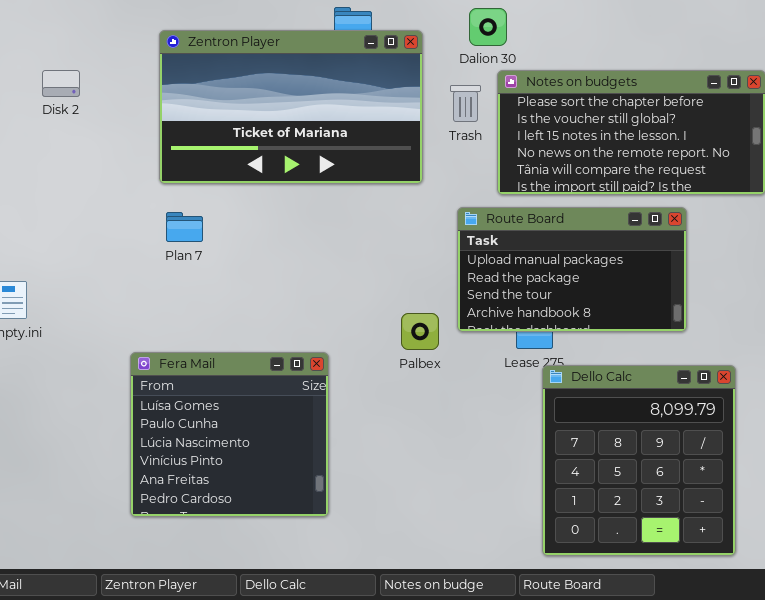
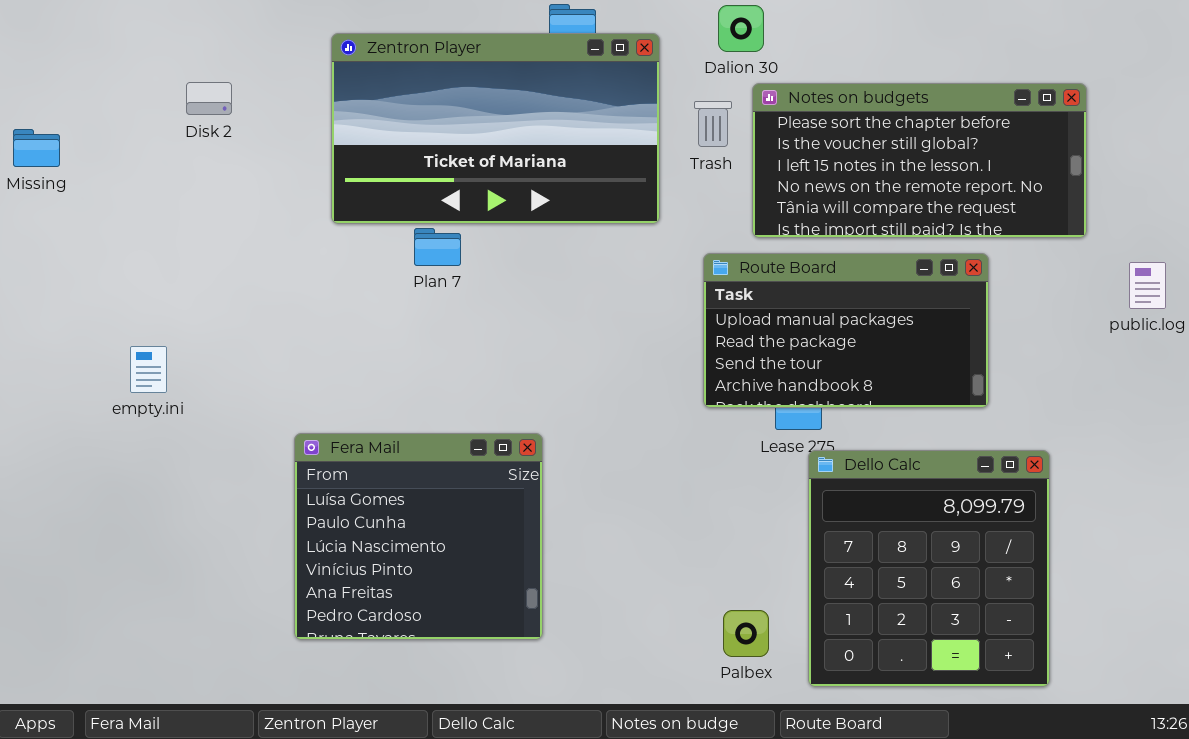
Plan 7: [166,212,203,242] -> [414,228,461,266], moved
Palbex: [401,313,439,350] -> [723,610,769,657], moved

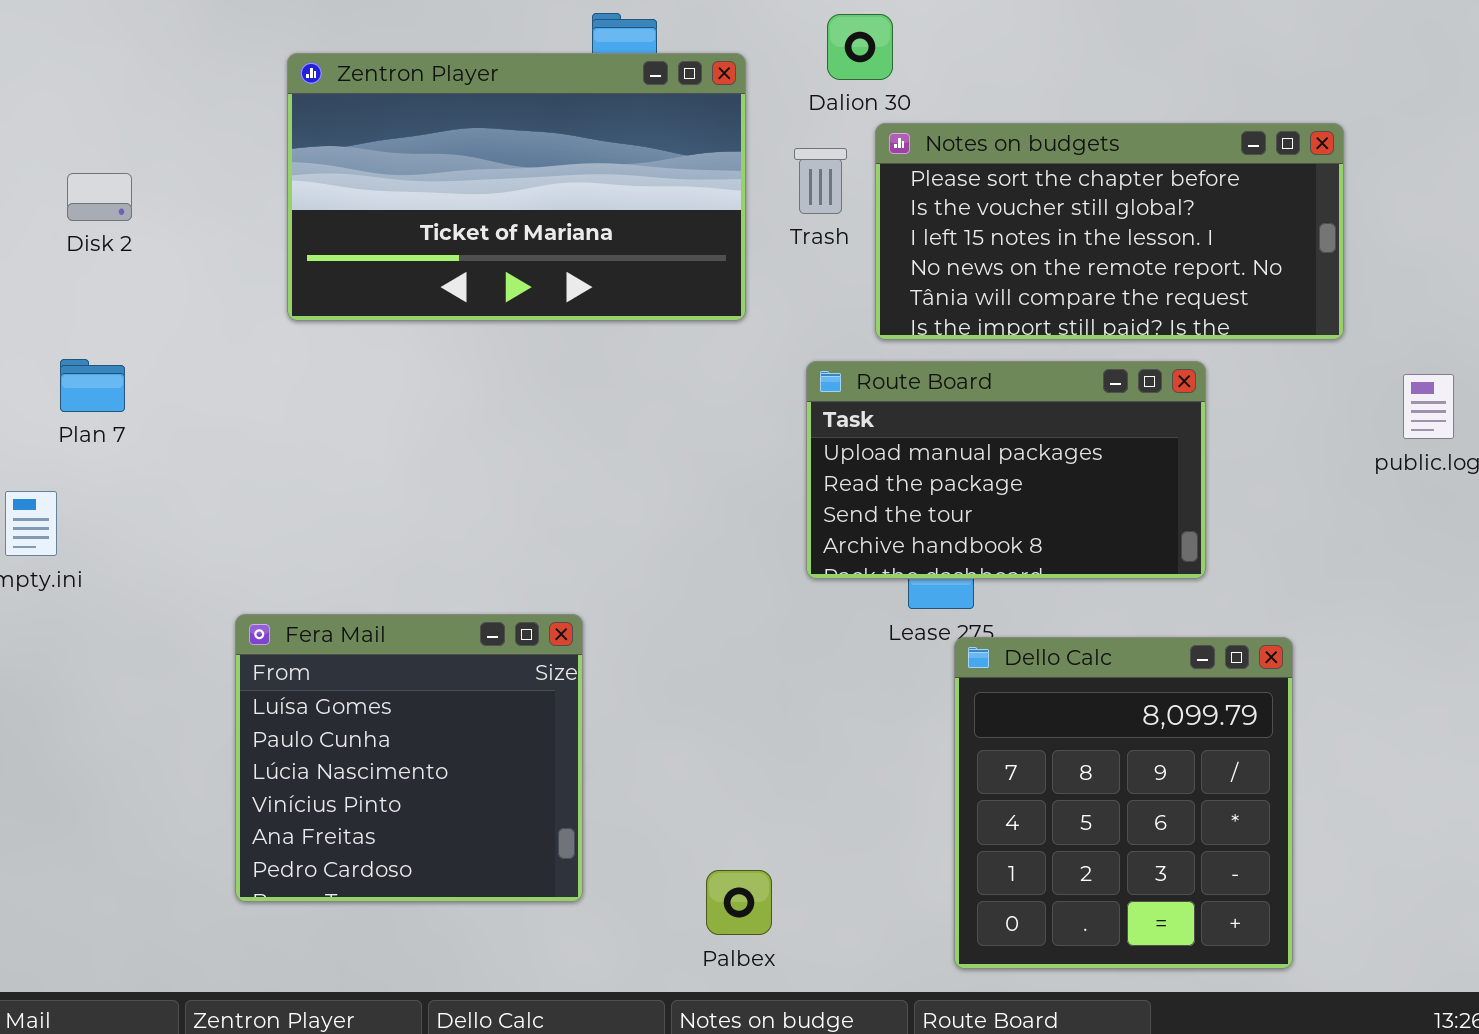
Disk 2: [186,82,232,115] -> [67,173,132,221], moved
Plan 7: [414,228,461,266] -> [60,359,125,412], moved
Palbex: [723,610,769,657] -> [706,870,772,935], moved

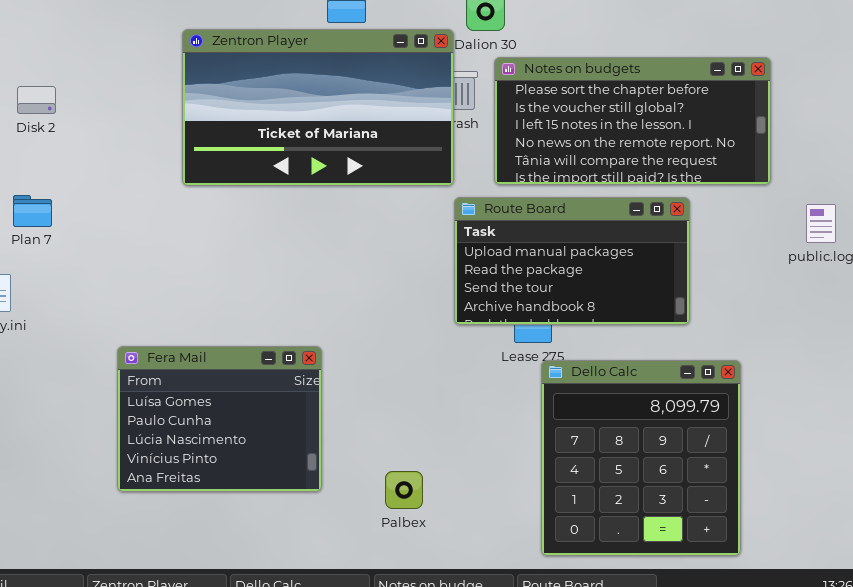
Zentron Player: [287,53,746,321] -> [182,29,454,186], moved
Fera Mail: [235,614,583,902] -> [117,346,322,492], resized
Palbex: [706,870,772,935] -> [385,471,423,509], moved

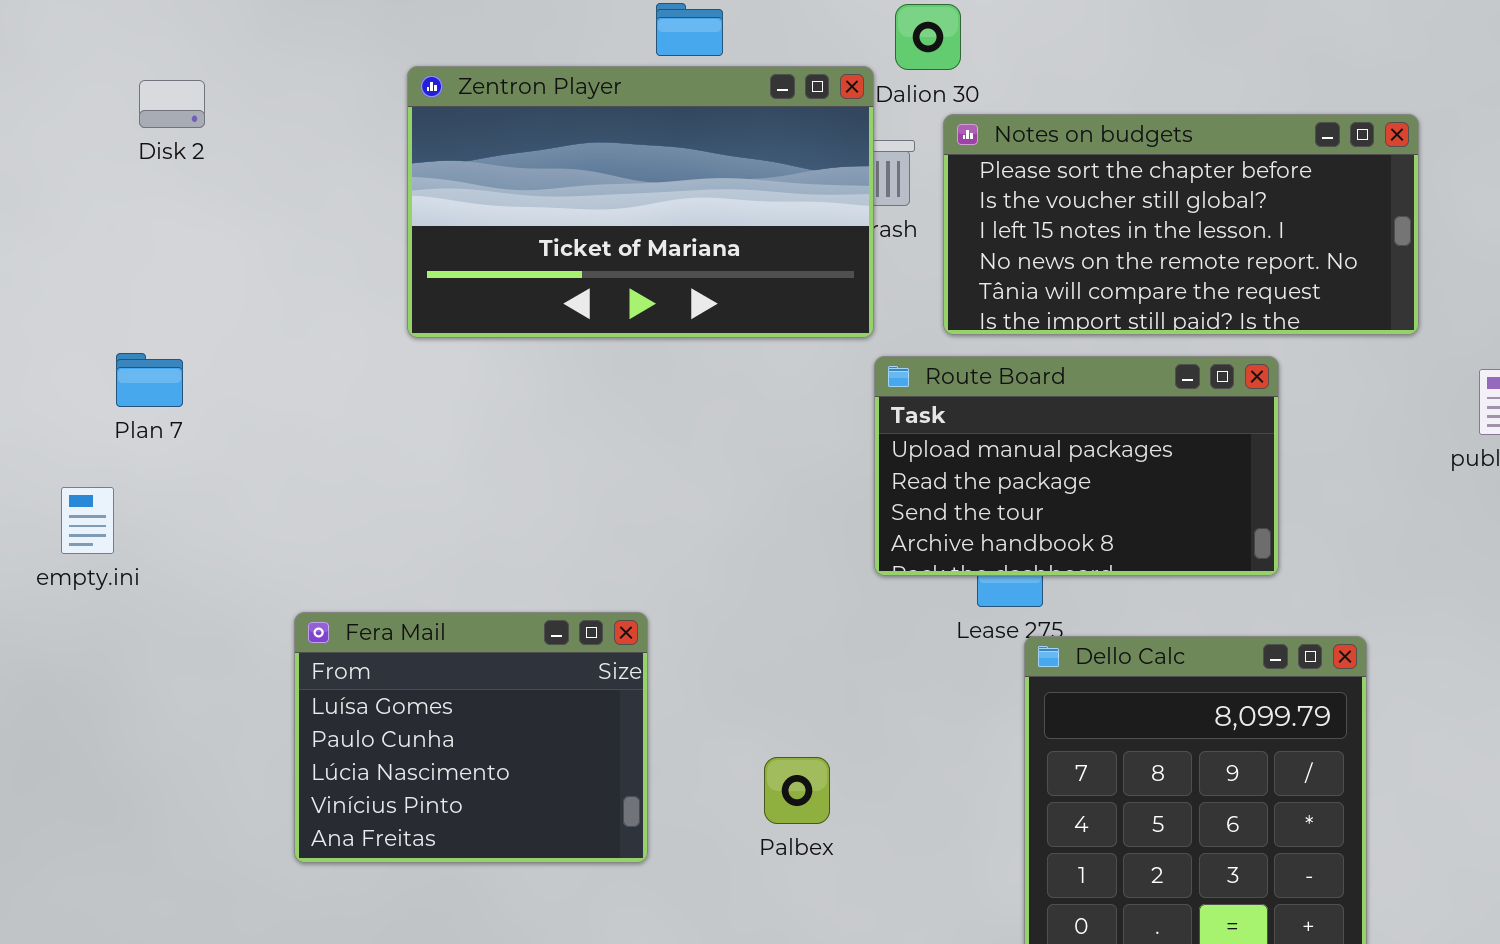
Disk 2: [17,86,56,114] -> [139,80,205,128], moved
Palbex: [385,471,423,509] -> [764,757,830,824], moved

